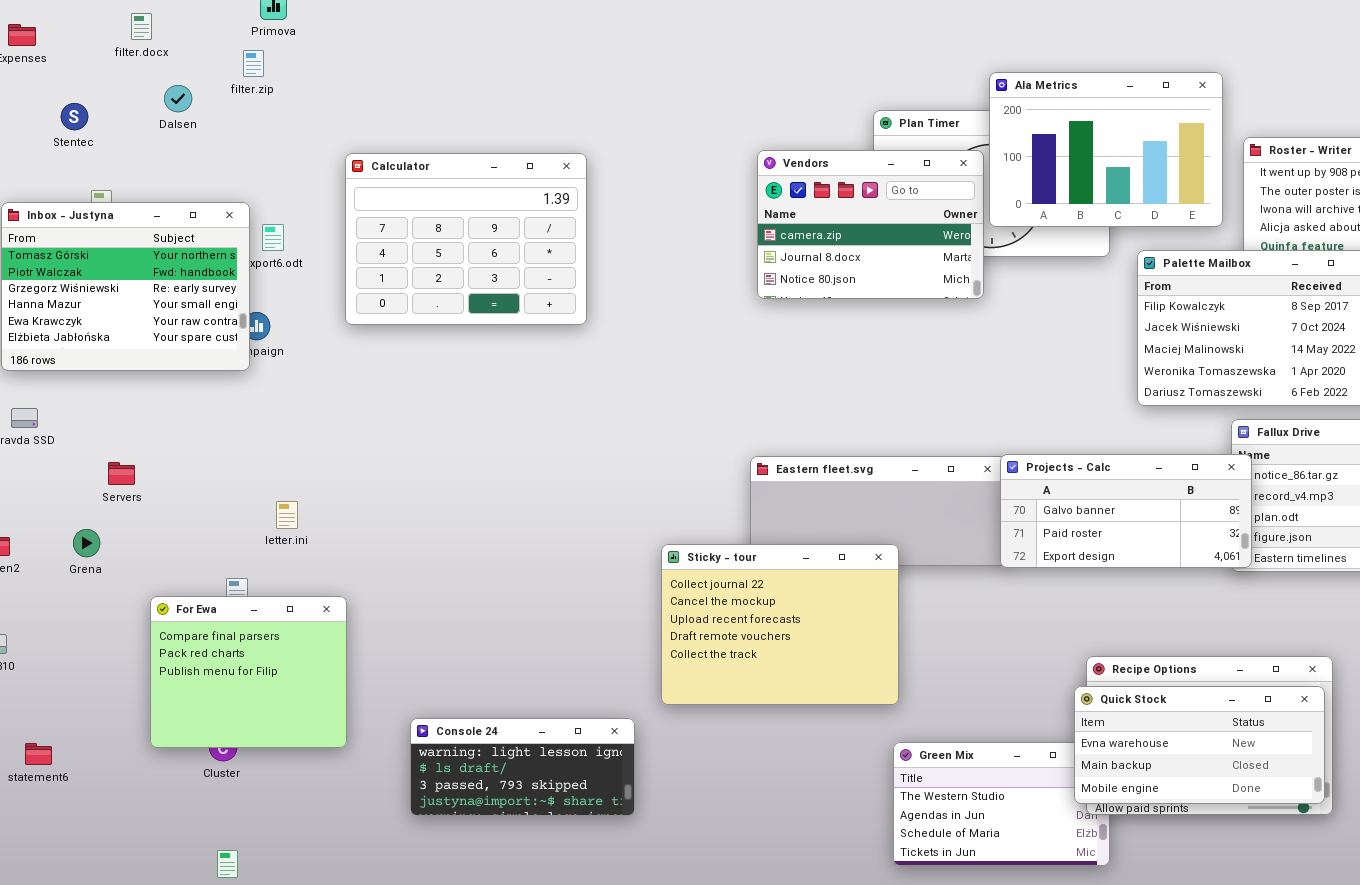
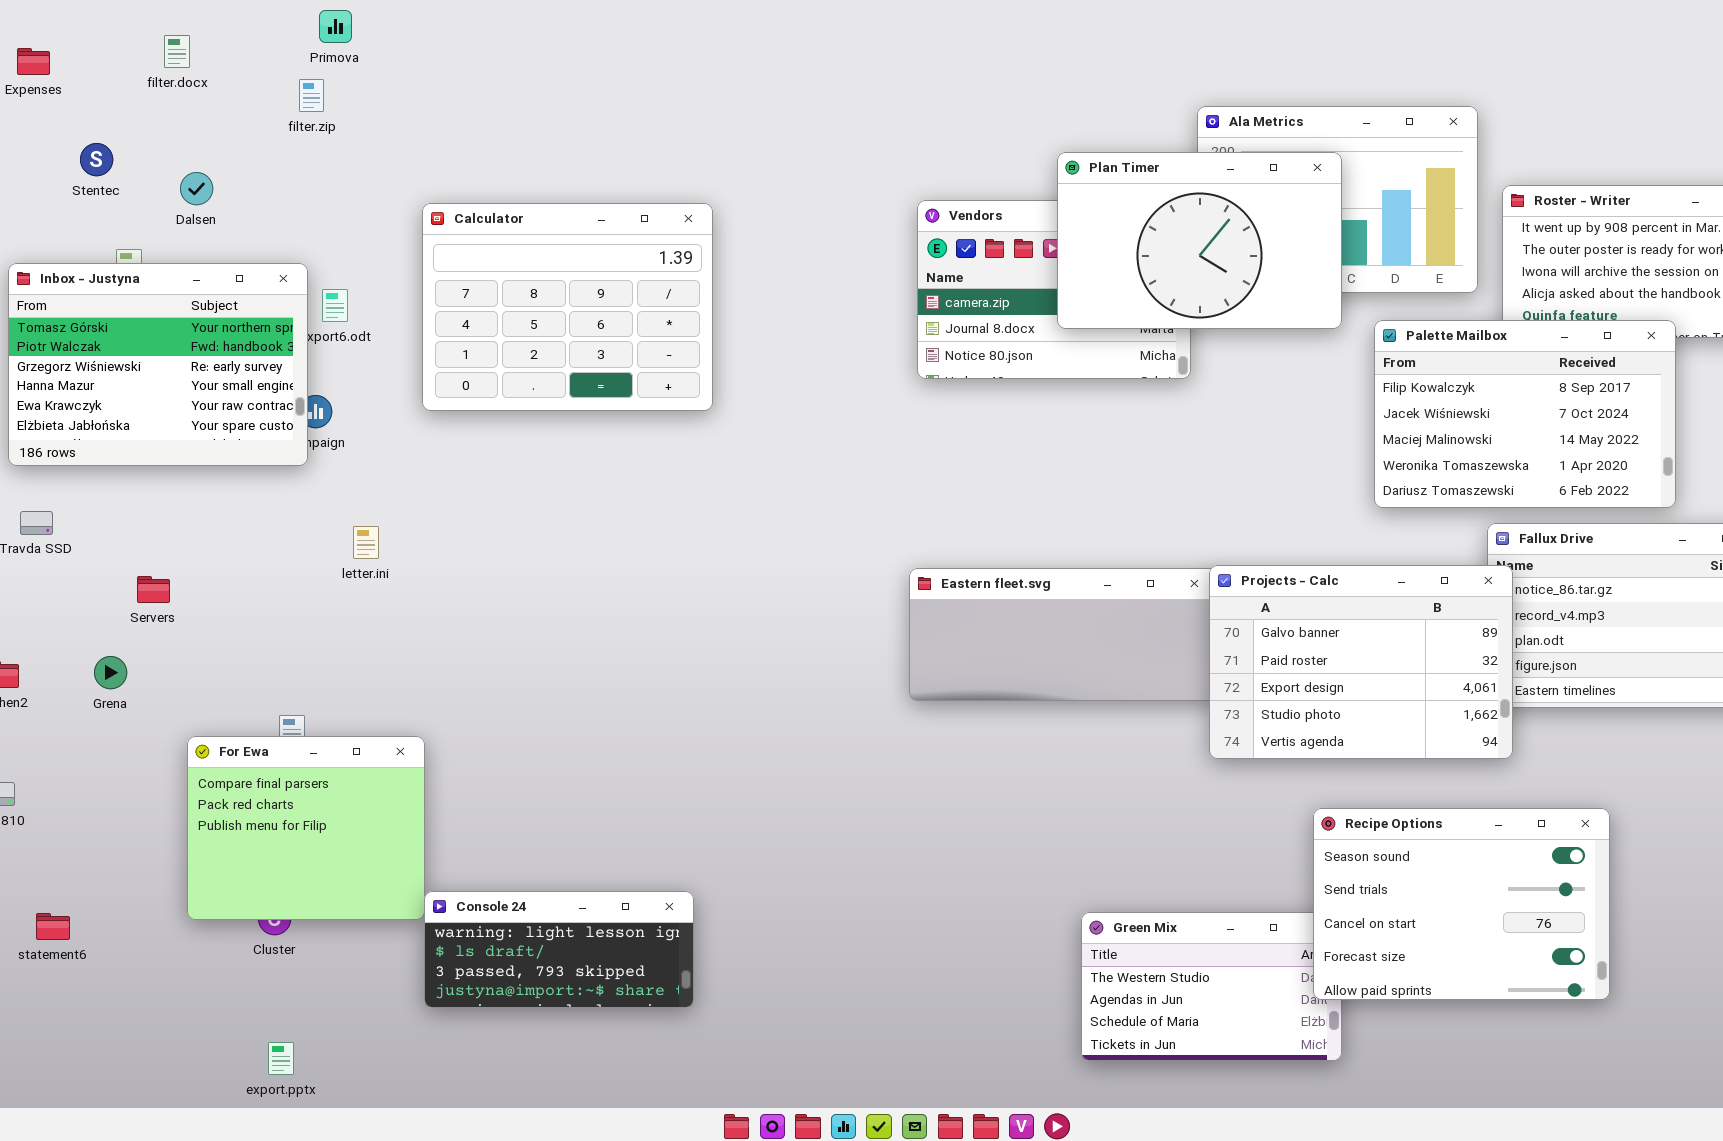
Dalsen: [164,85,192,112] -> [180,172,213,205], moved
Plan Timer: [873,110,1110,257] -> [1057,152,1342,329], raised
Projects - Calc: [1000,454,1252,568] -> [1209,565,1513,759], resized
letter.ini: [276,501,298,529] -> [353,526,379,559], moved
Sticky - tour: [661,544,899,705] -> none, closed
Quick Stock: [1074,686,1325,804] -> none, closed
Console 24: [410,718,635,816] -> [424,891,694,1008], moved

